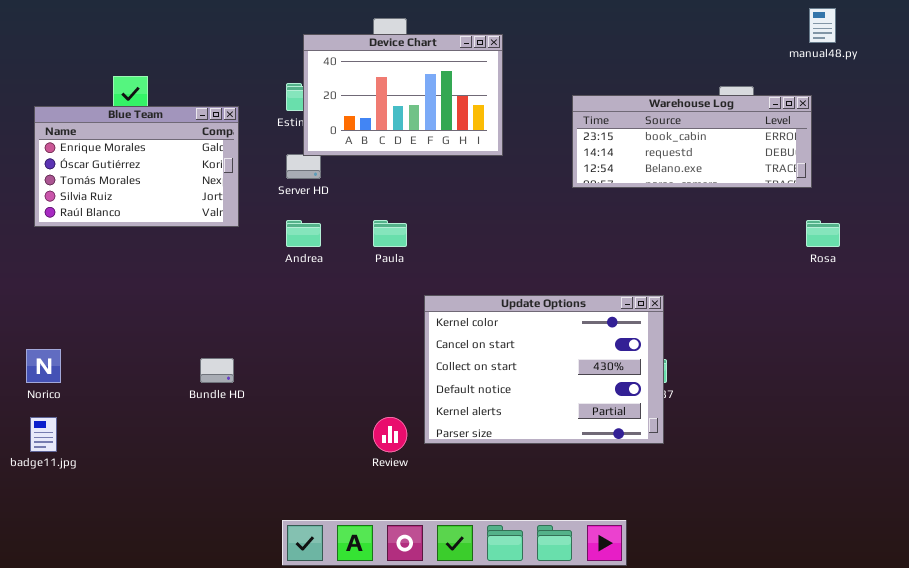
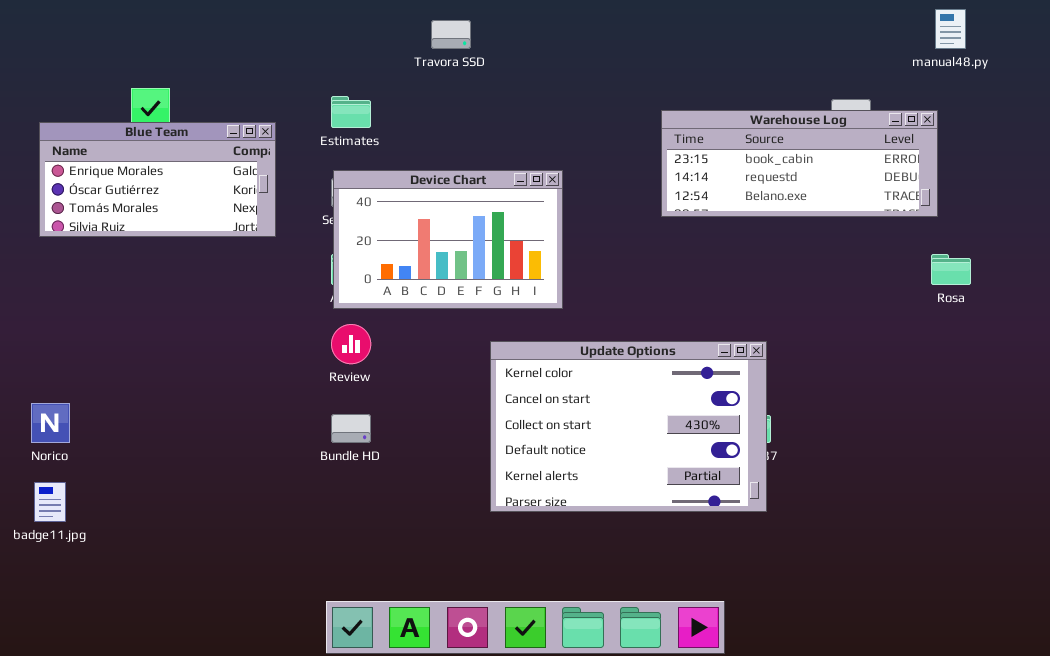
Device Chart: [303,34,503,156] -> [333,170,563,309], moved
Blue Team: [34,106,239,227] -> [39,122,276,237], resized
Bundle HD: [200,358,234,383] -> [331,414,371,443], moved
Review: [373,417,407,452] -> [331,324,371,364], moved

